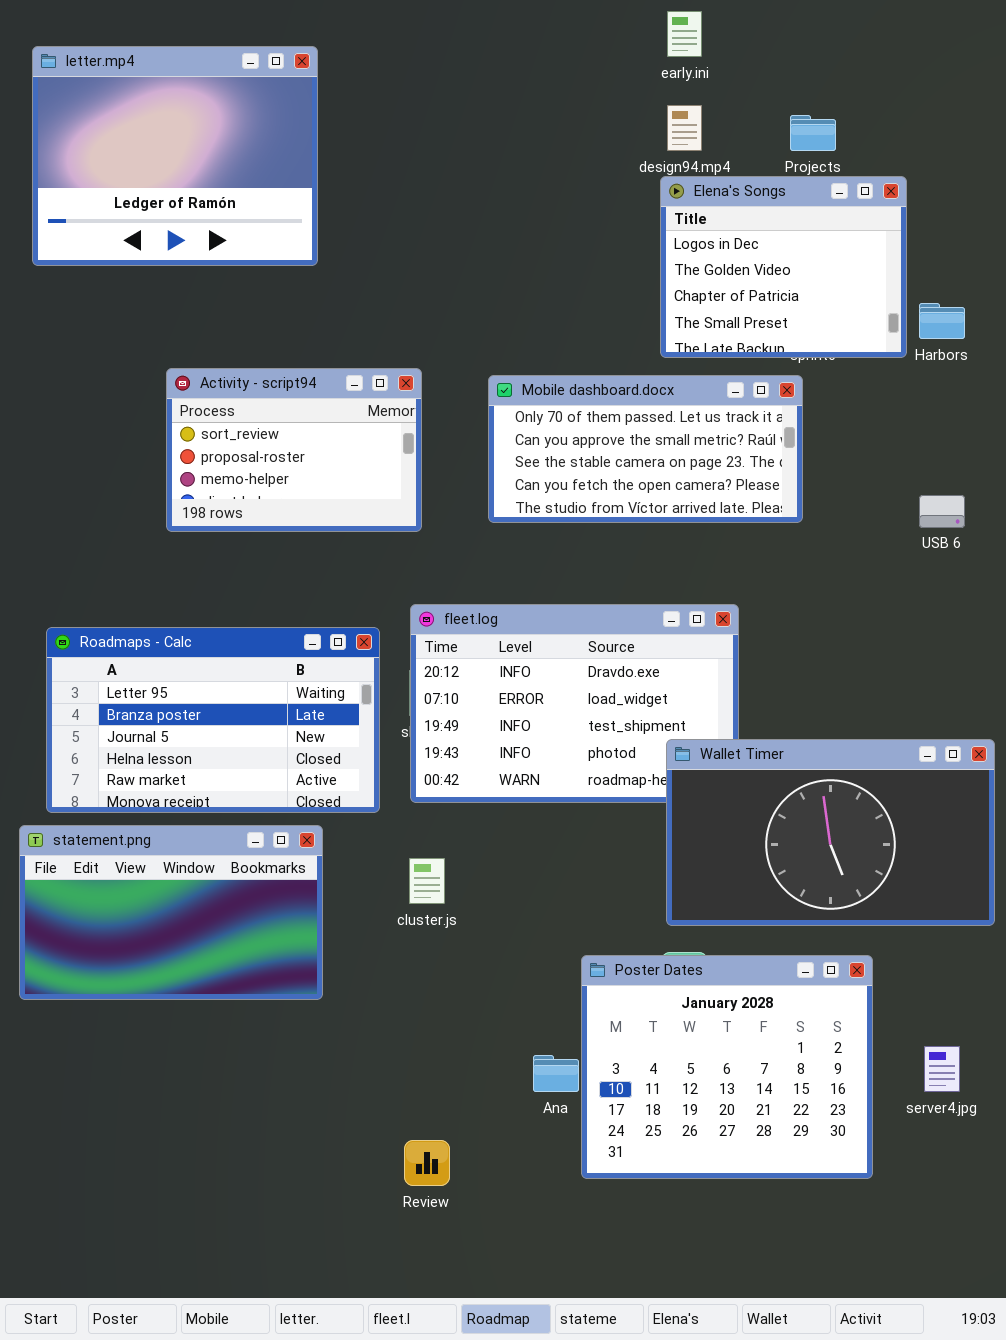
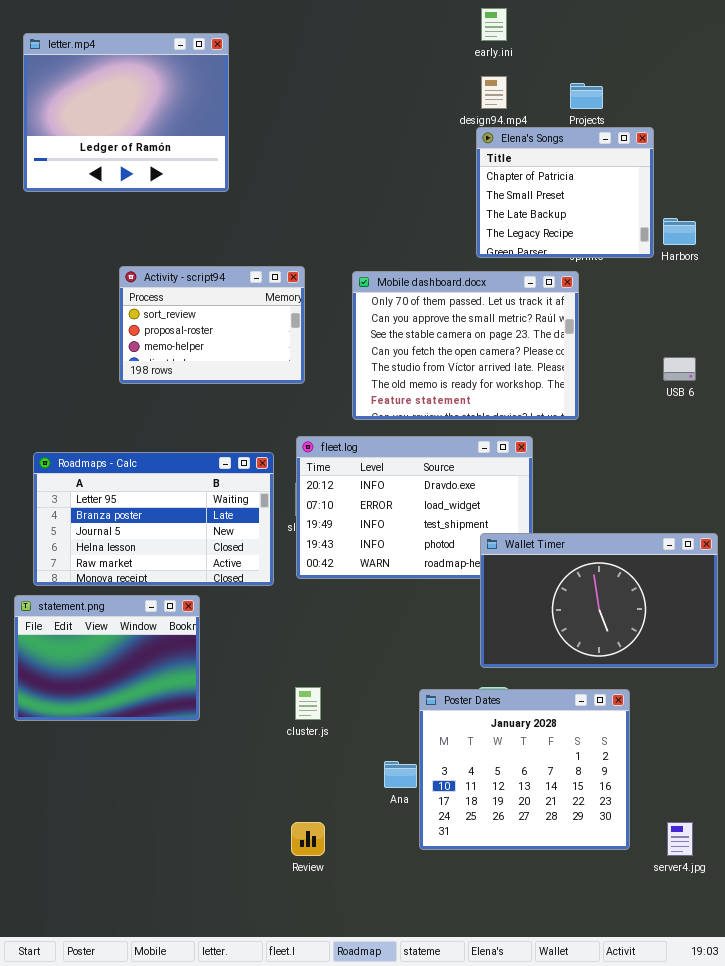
Elena's Songs: [660,176,907,358] -> [476,127,654,258], scrolled down 2 rows
Mobile dashboard.docx: [488,375,803,523] -> [352,271,579,420], resized
statement.png: [19,825,323,1000] -> [14,595,200,721], resized
cluster.js: [409,858,445,904] -> [295,687,321,720], moved
server4.jpg: [924,1046,960,1092] -> [667,822,693,856], moved

